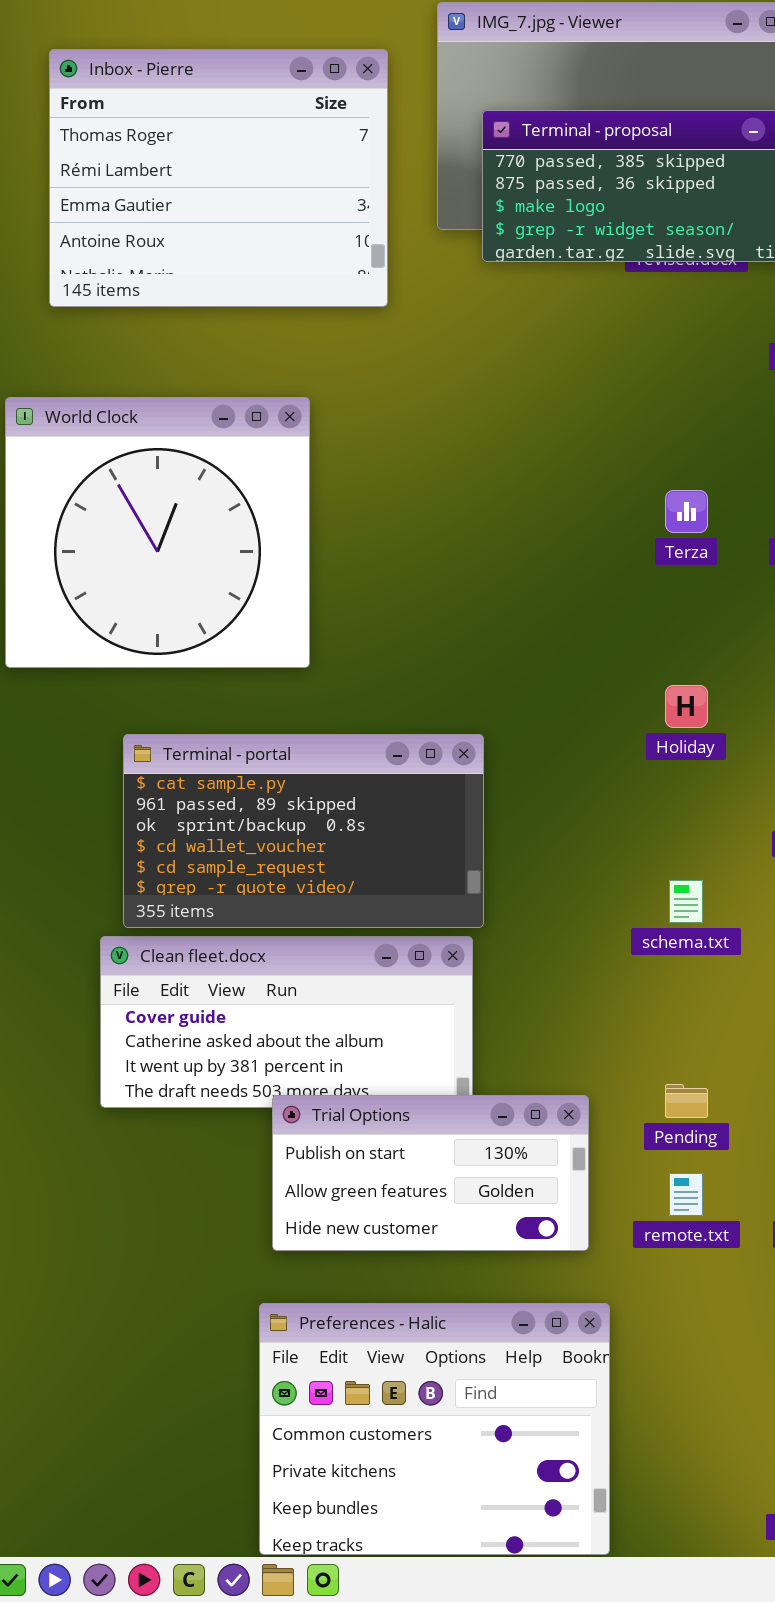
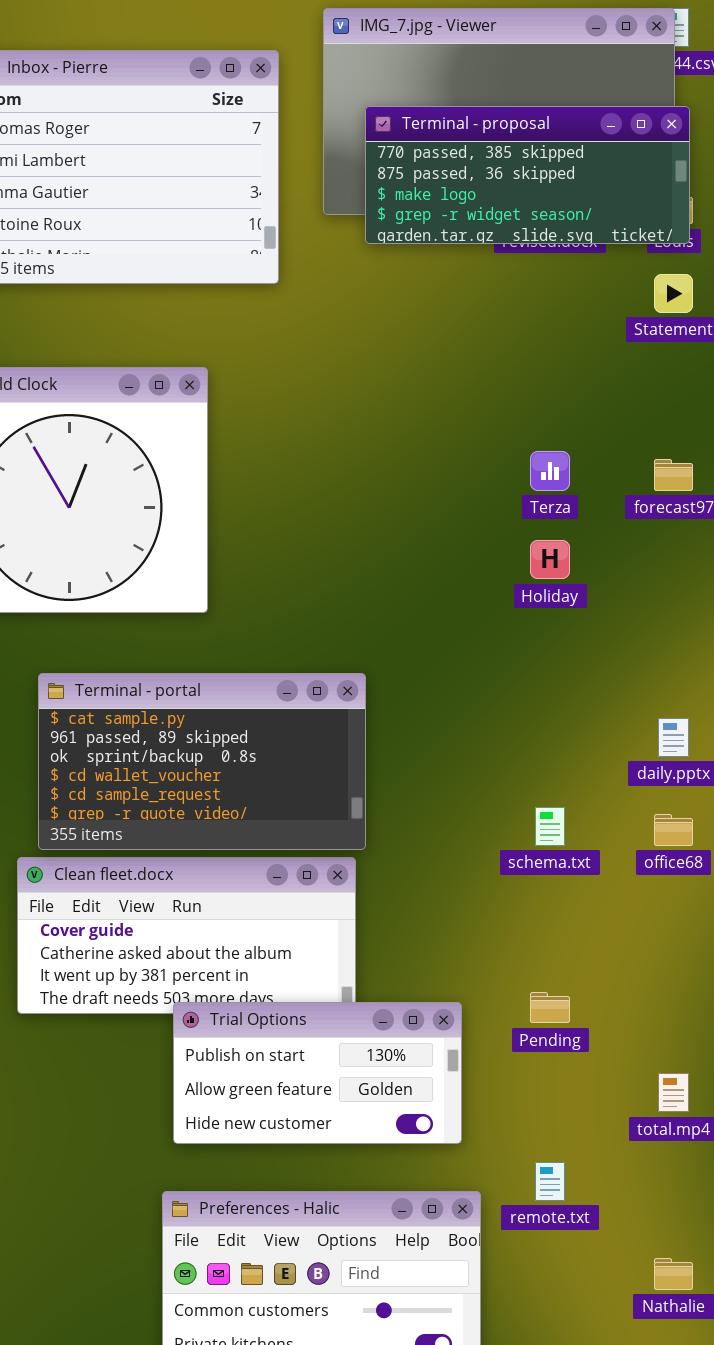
Holiday: [665,685,708,728] -> [530,540,570,579], moved
remote.txt: [669,1173,703,1216] -> [535,1162,565,1201], moved

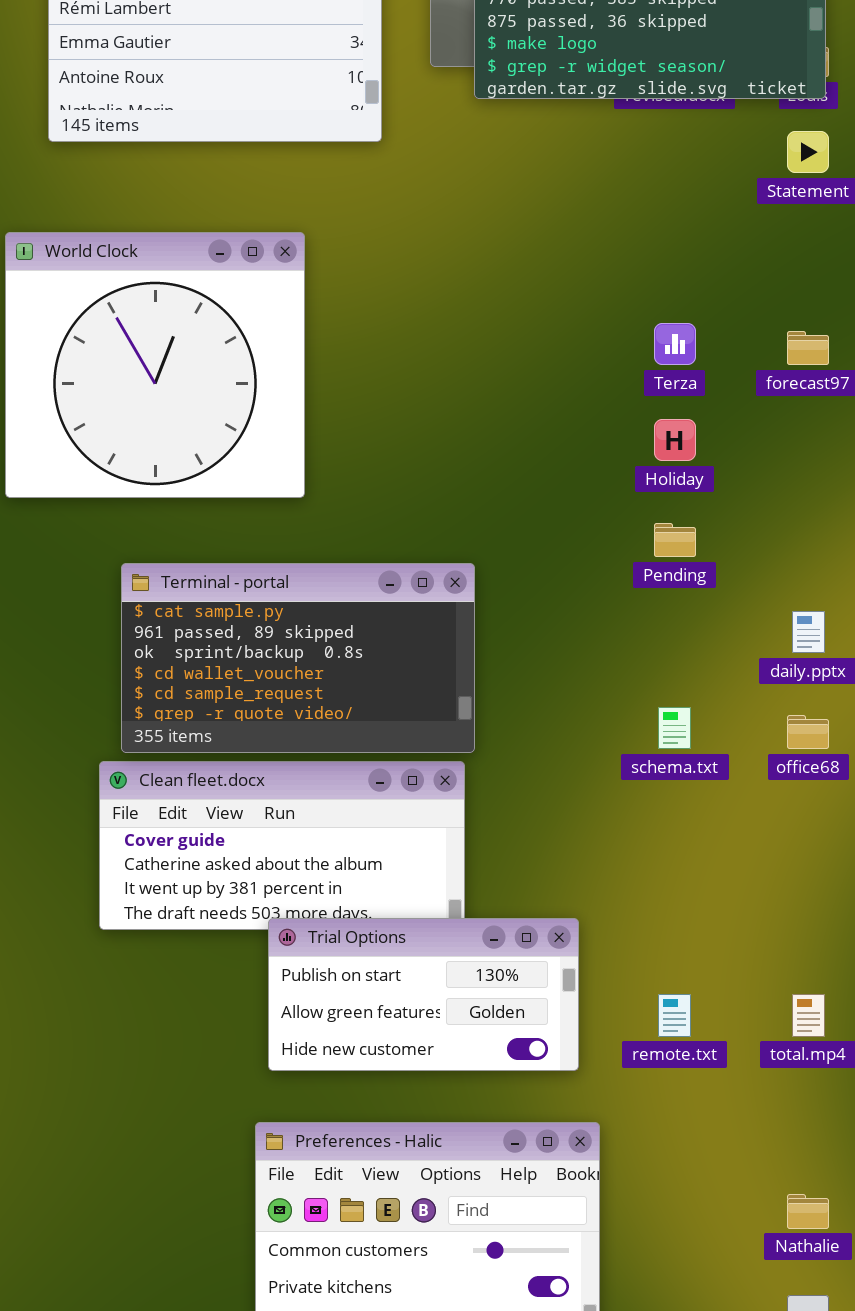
Pending: [530,992,570,1023] -> [654,523,696,557], moved
remote.txt: [535,1162,565,1201] -> [658,994,691,1037], moved

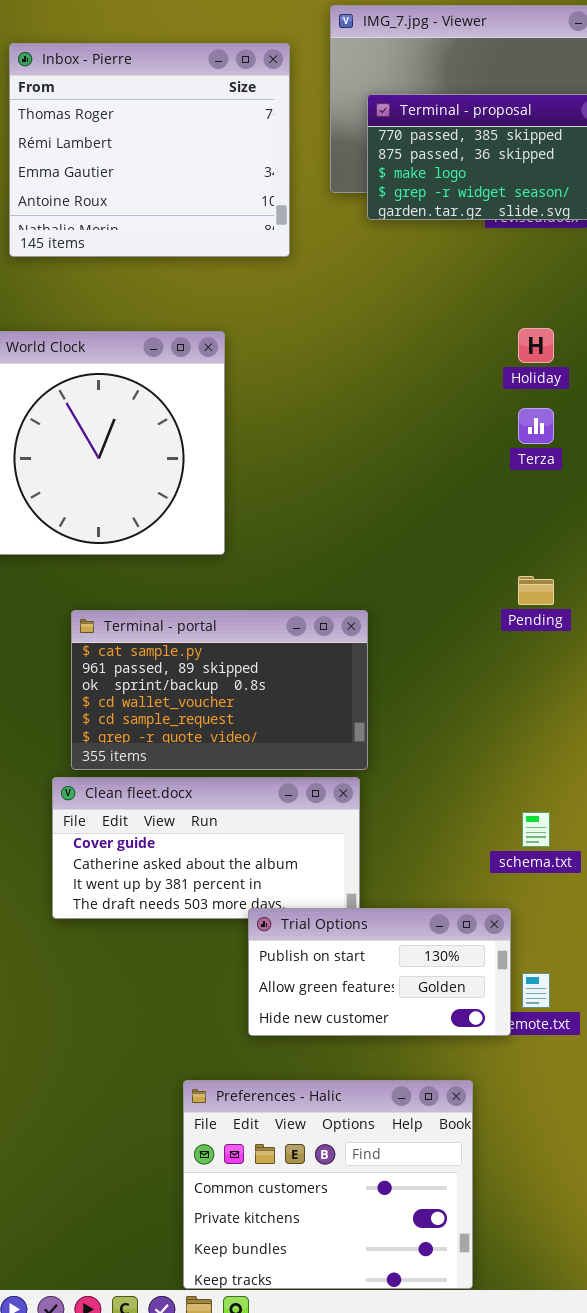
Holiday: [654,419,696,461] -> [518,328,554,363], moved
schema.txt: [658,707,691,749] -> [522,812,550,847], moved
Trial Options: [268,918,579,1071] -> [248,908,511,1036], moved

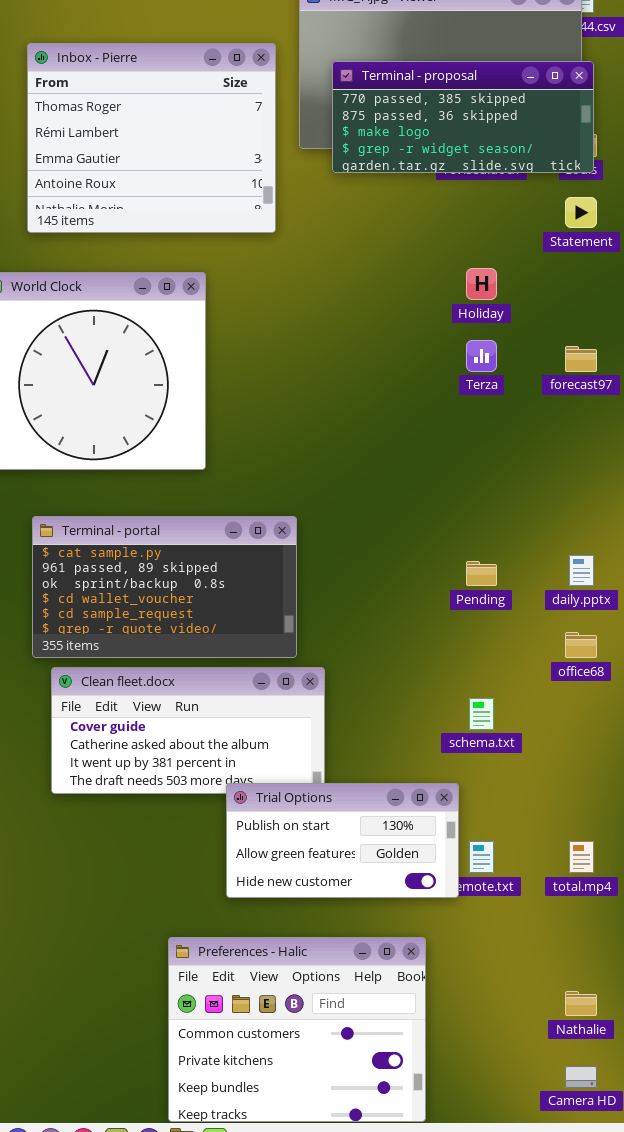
Inbox - Pierre: [9,43,290,257] -> [27,43,276,233], moved
Pending: [518,576,554,605] -> [466,561,497,586], moved
Terminal - portal: [71,610,368,770] -> [32,516,297,658], moved

